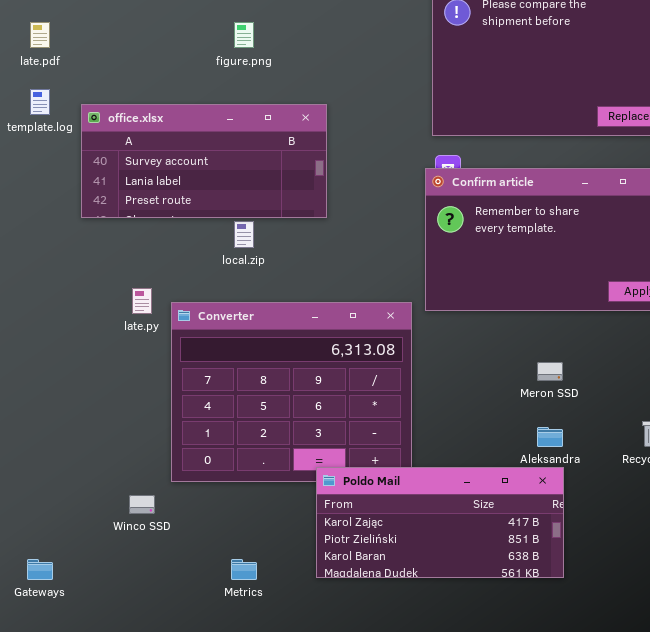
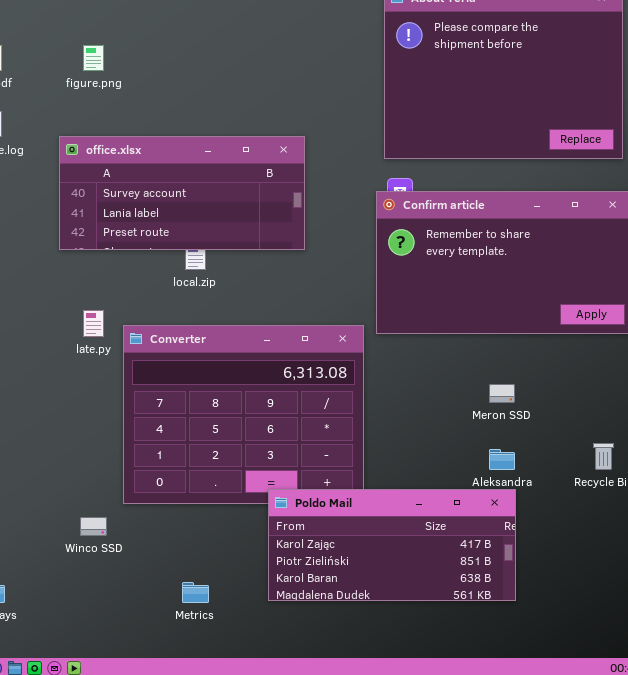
figure.png: [234,22,254,48] -> [83,45,104,71], moved
office.xlsx: [81,104,327,218] -> [59,136,305,250], moved

